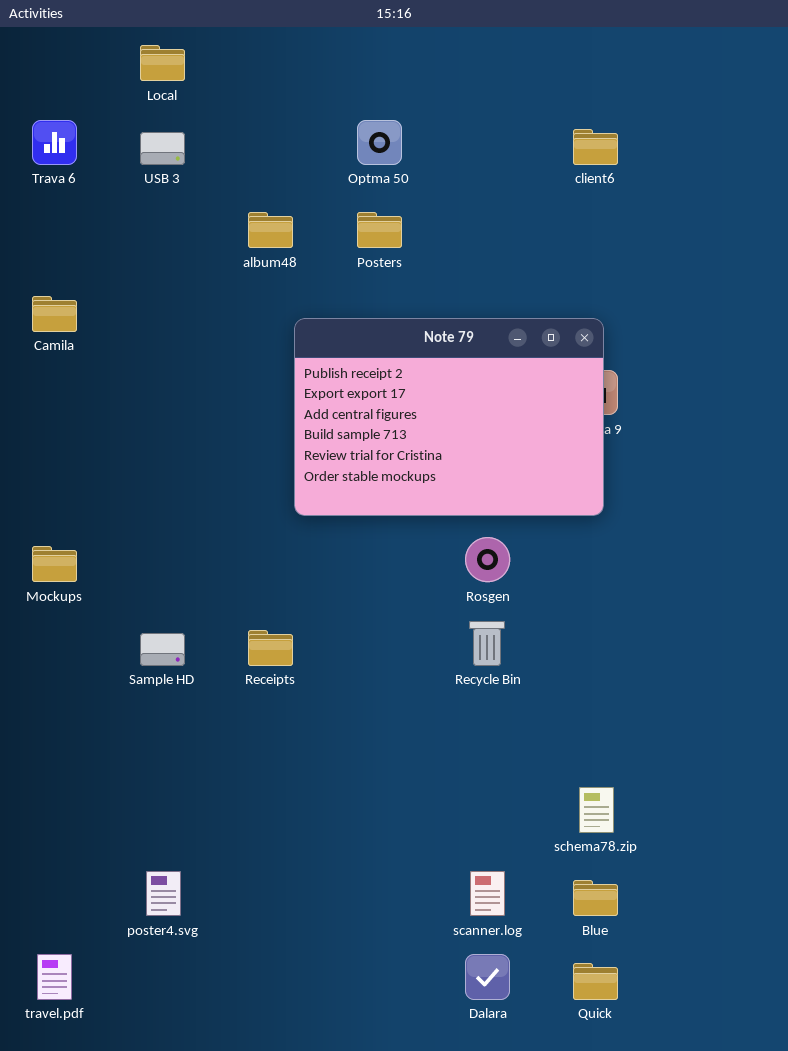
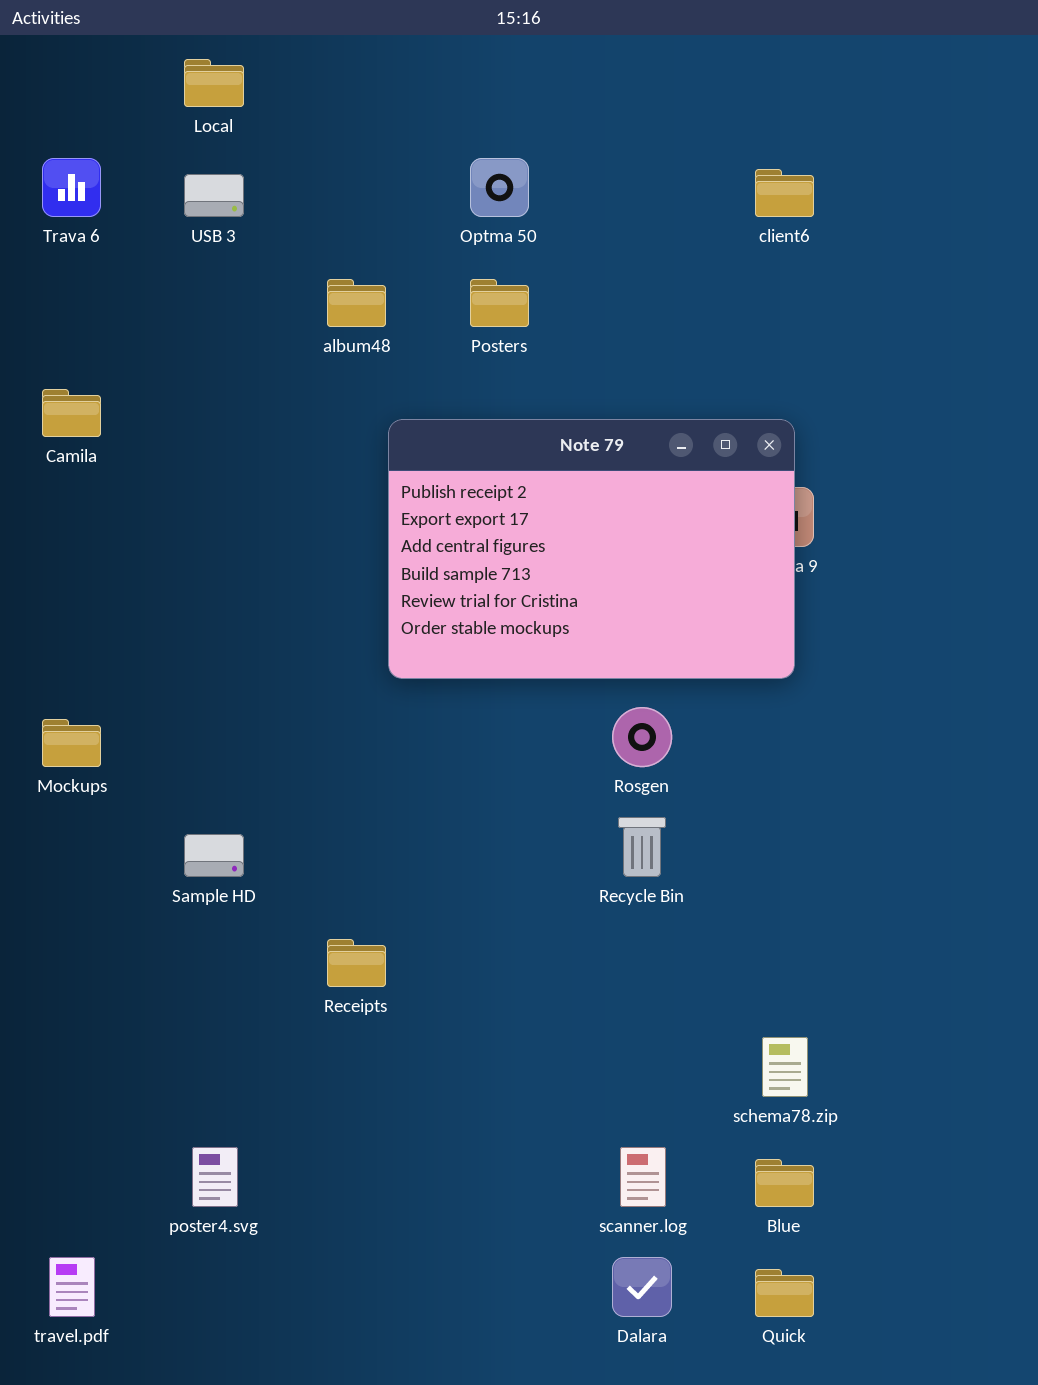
Receipts: [248,630,293,666] -> [327,939,386,987], moved

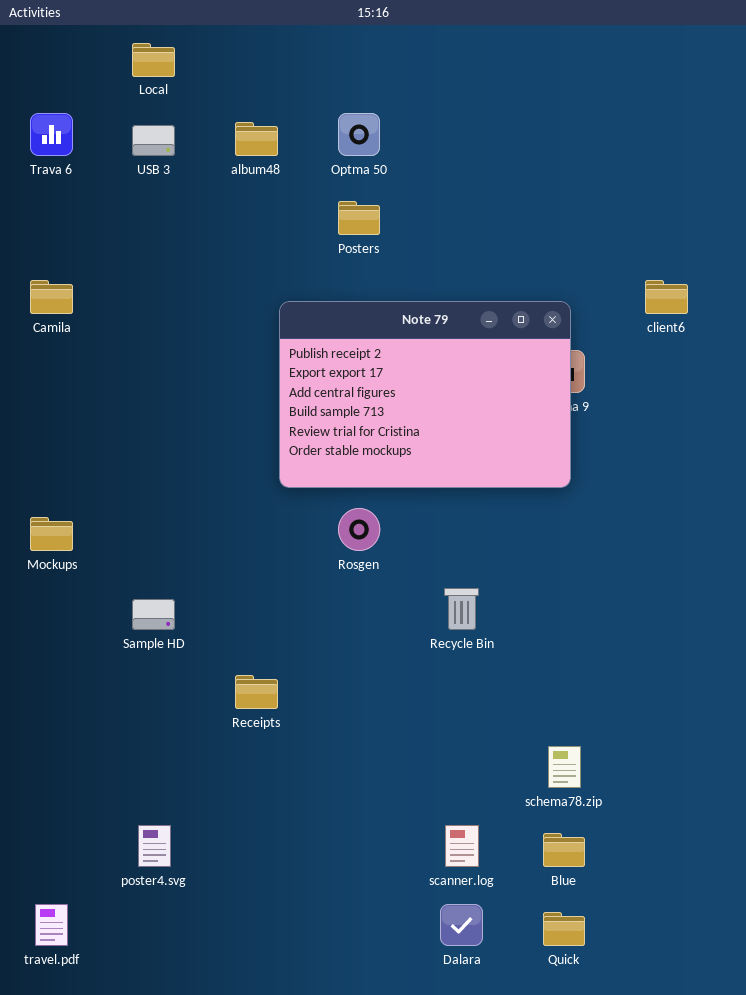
client6: [755,169,814,217] -> [645,280,688,314], moved
album48: [327,279,386,327] -> [235,122,278,156], moved
Rosgen: [612,707,672,767] -> [338,508,380,551], moved

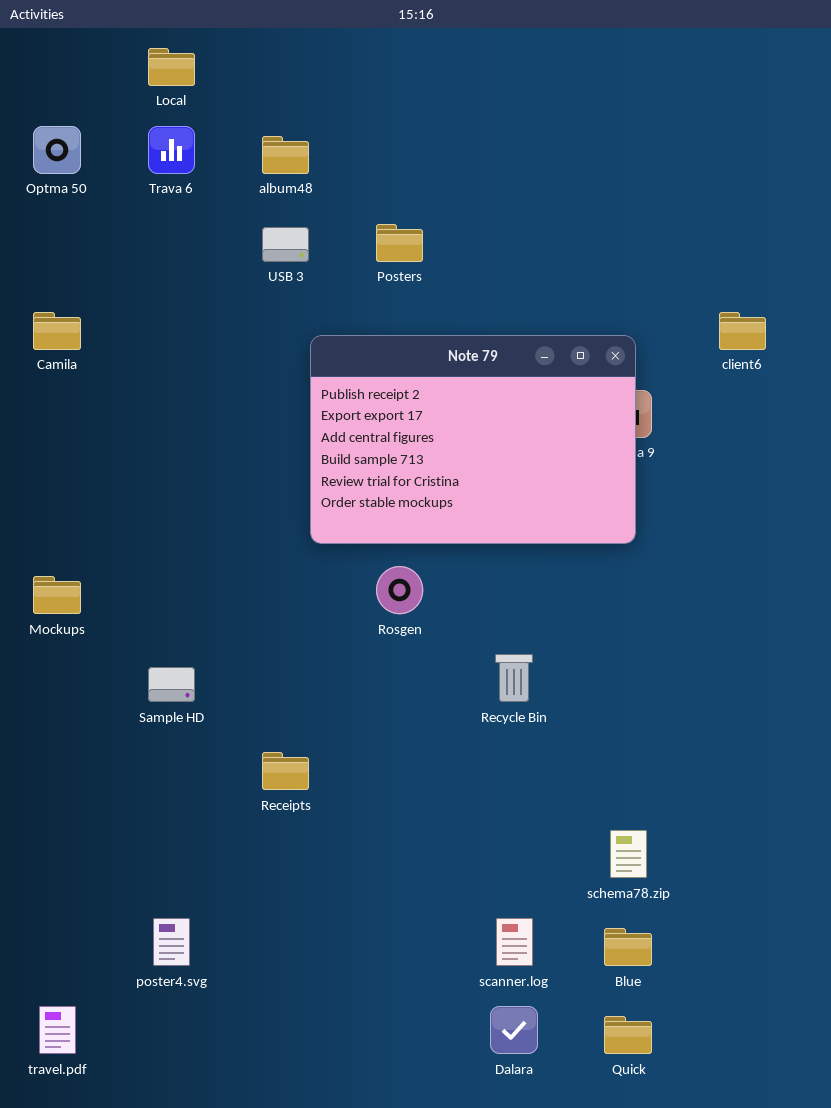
Trava 6: [30,113,73,156] -> [148,126,195,174], moved
Optma 50: [338,113,380,156] -> [33,126,81,174], moved
USB 3: [132,125,175,156] -> [262,227,309,262], moved

